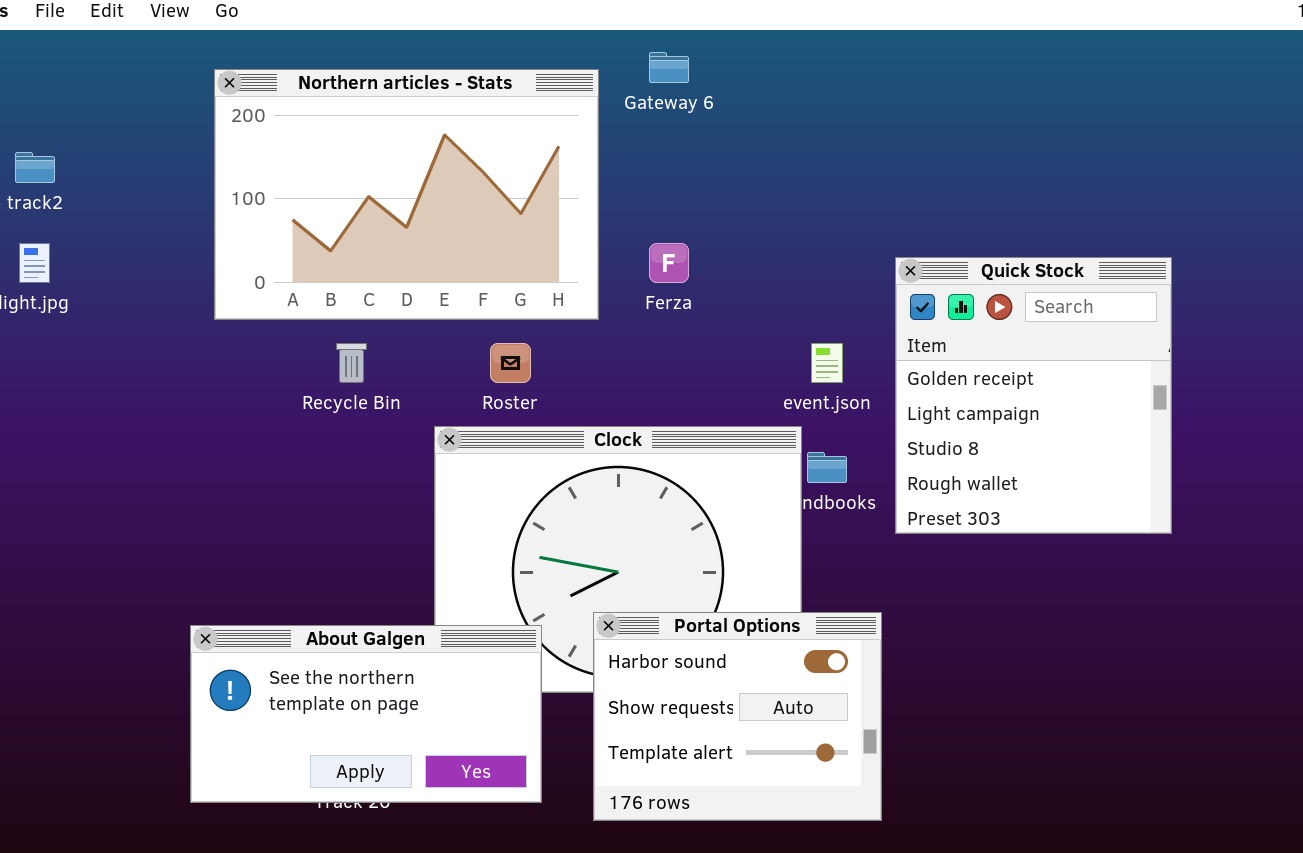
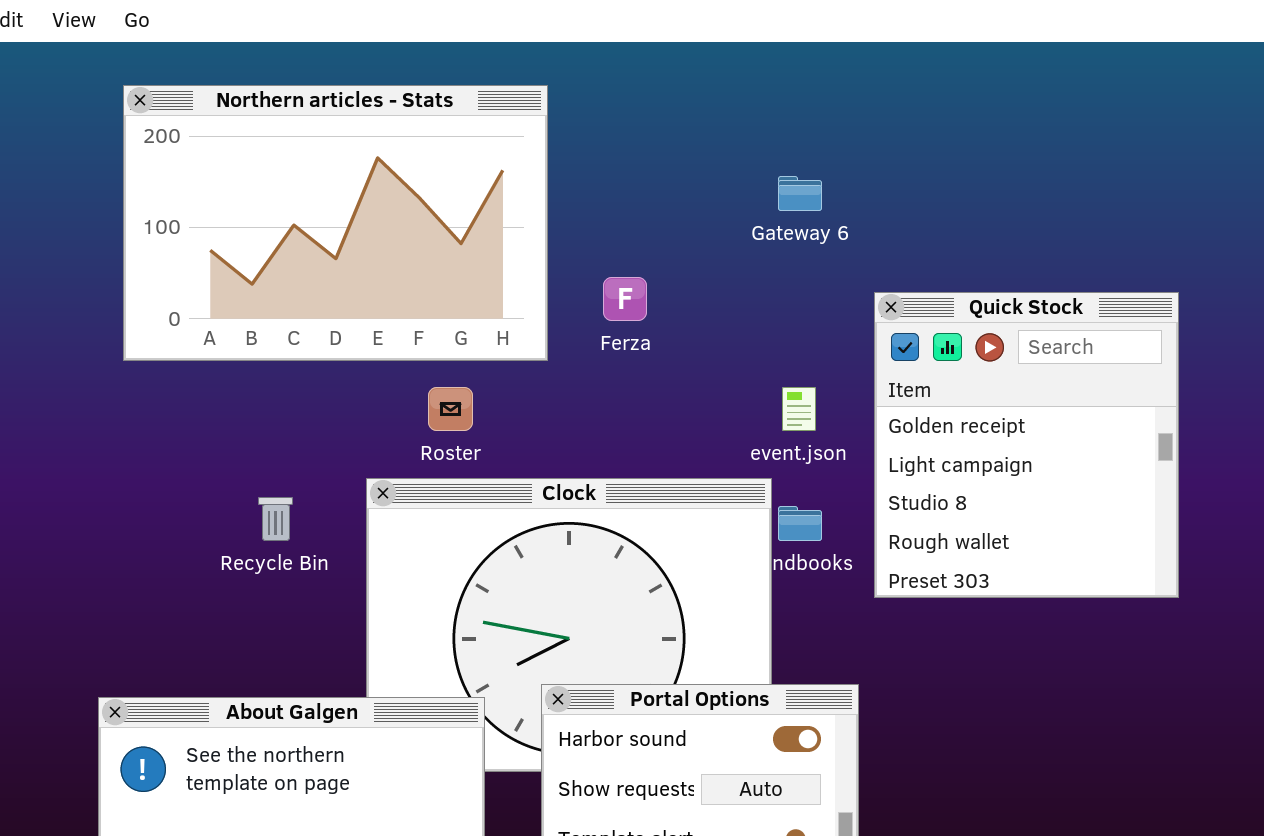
Gateway 6: [649,52,689,83] -> [778,176,822,211], moved
Recycle Bin: [336,343,367,383] -> [258,497,293,541], moved

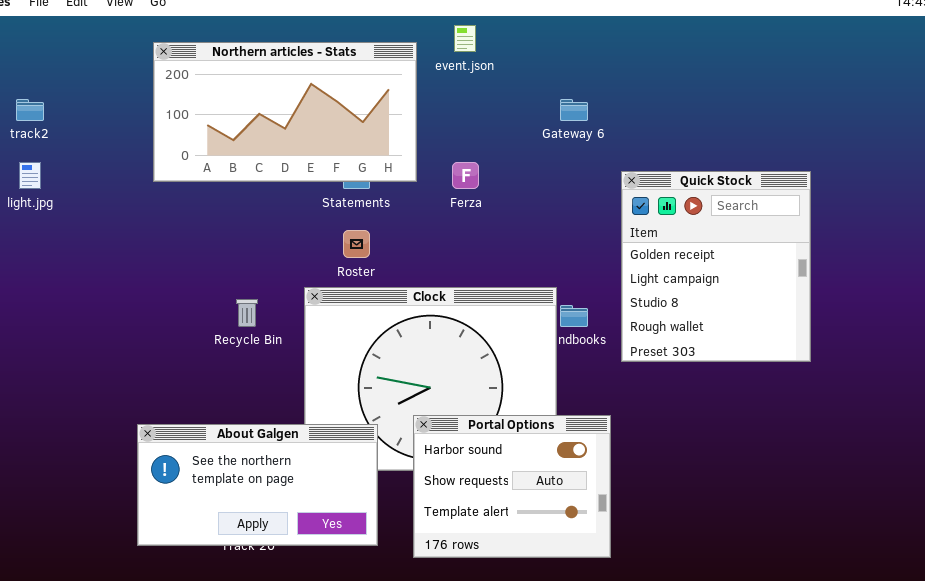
Northern articles - Stats: [123,85,548,361] -> [153,42,417,182], resized
event.json: [782,387,816,431] -> [454,25,476,52], moved

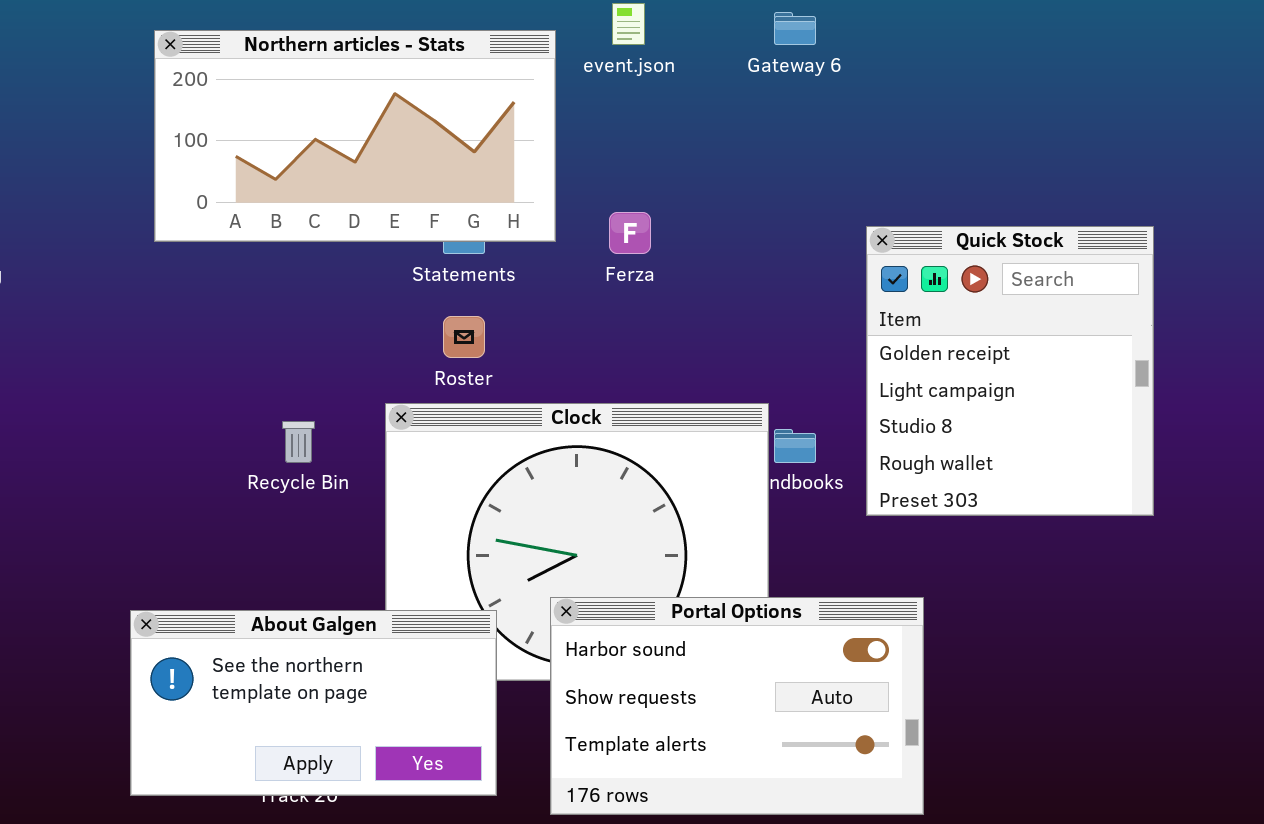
Gateway 6: [560,99,588,121] -> [774,12,816,45], moved
Portal Options: [413,415,611,558] -> [550,597,924,815], resized

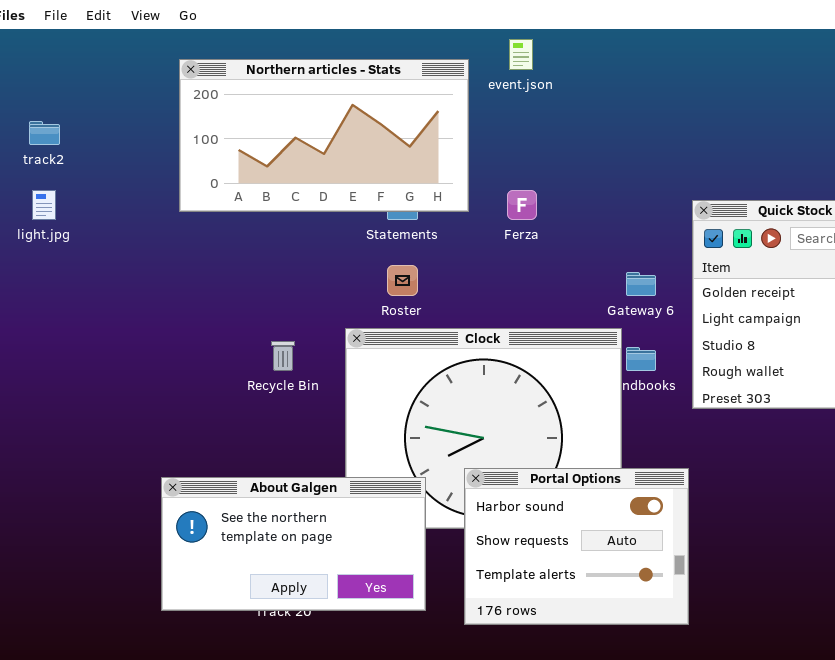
Gateway 6: [774,12,816,45] -> [626,272,656,296], moved
Portal Options: [550,597,924,815] -> [464,468,689,625], resized

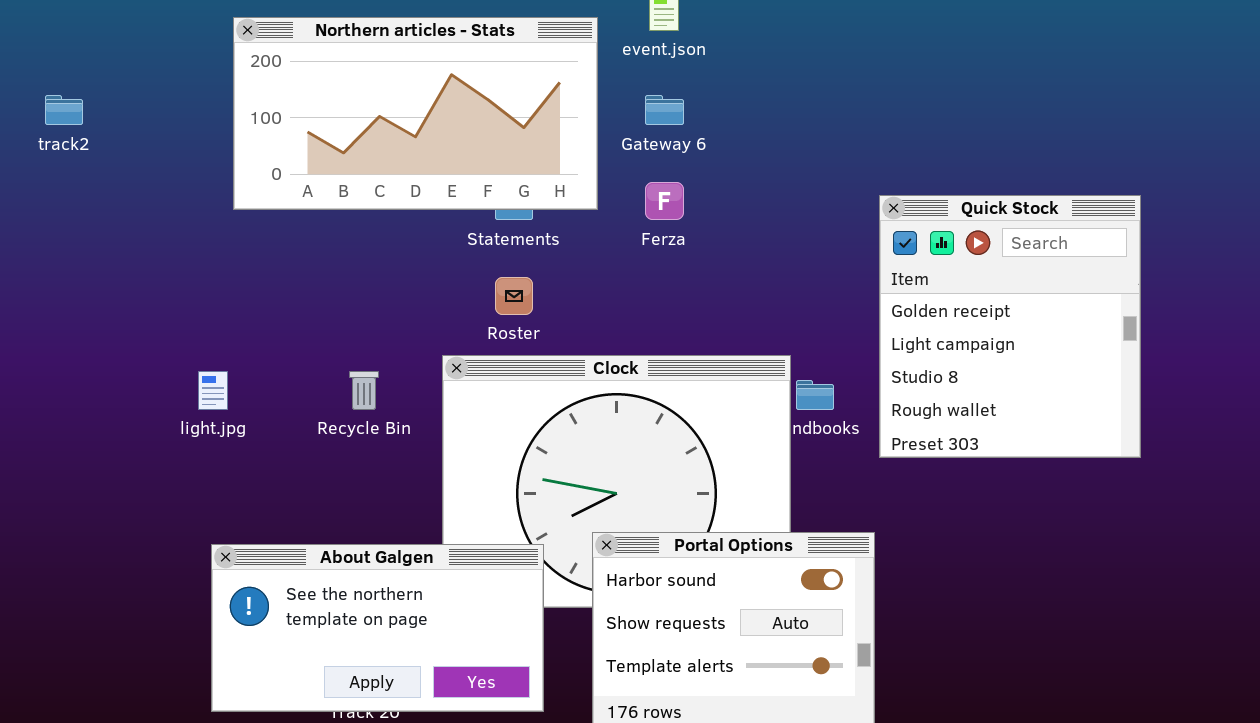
light.jpg: [32,190,56,220] -> [198,371,228,410], moved
Gateway 6: [626,272,656,296] -> [645,95,684,125], moved

